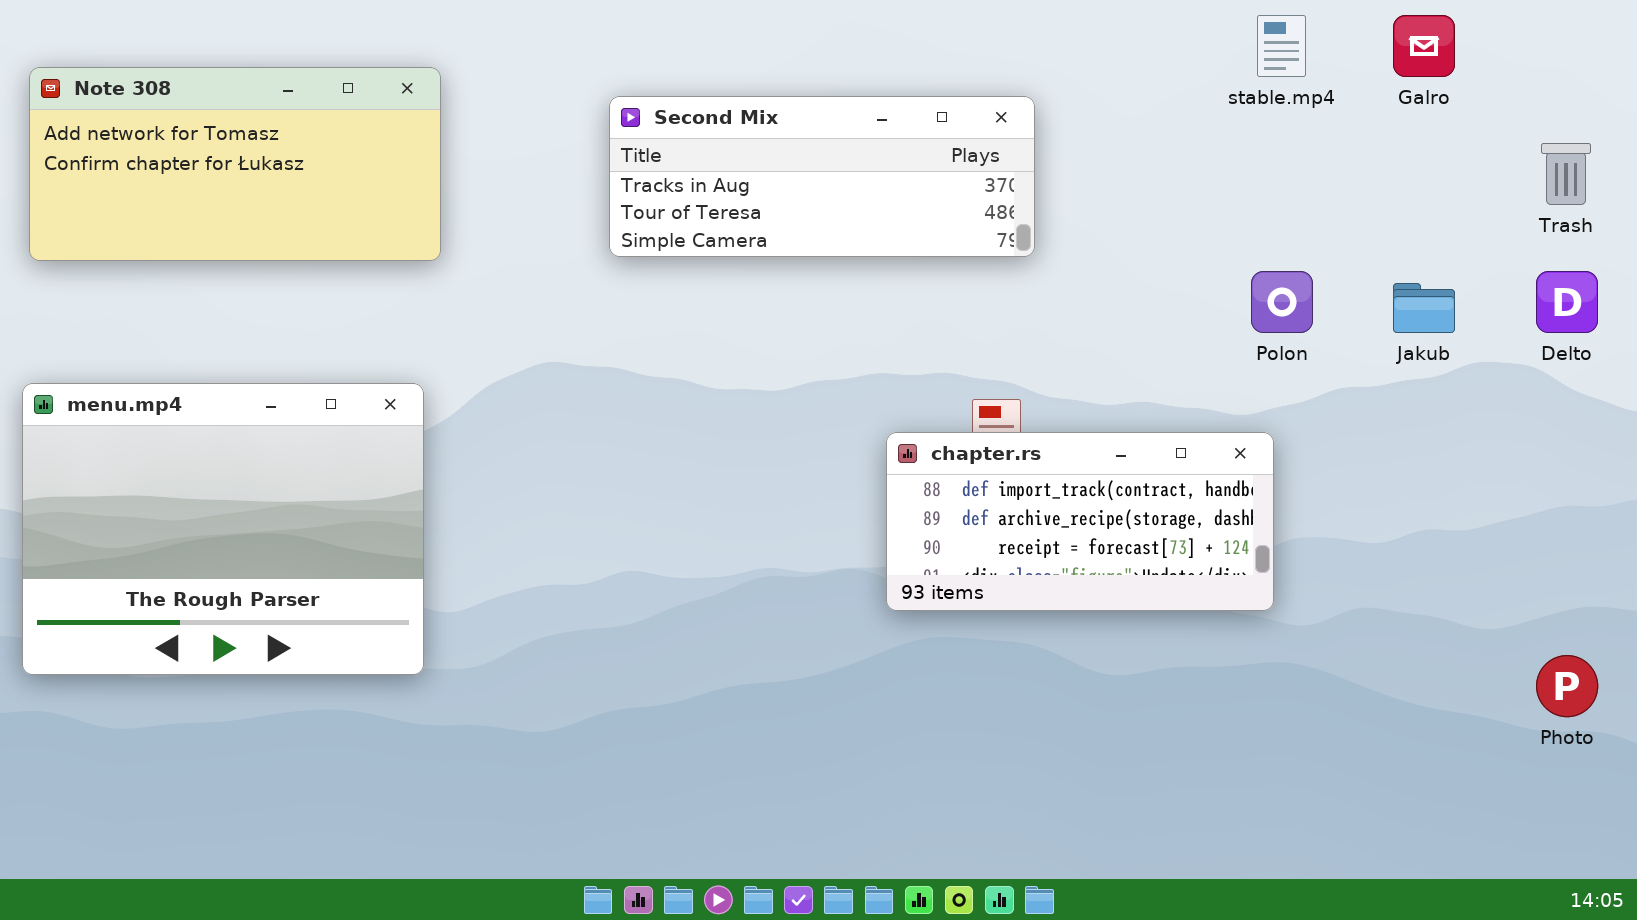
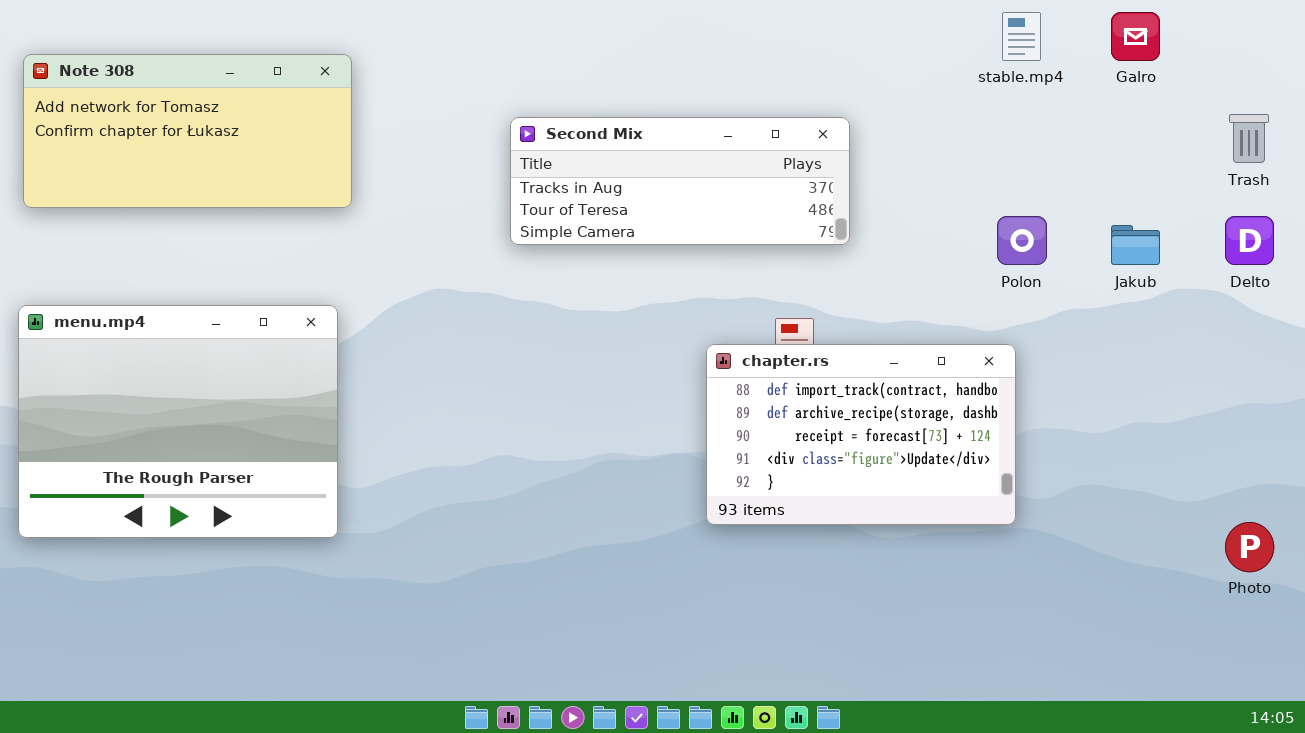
Second Mix: [609,96,1035,257] -> [510,117,850,245], moved
chapter.rs: [886,432,1274,611] -> [706,344,1016,525], resized

